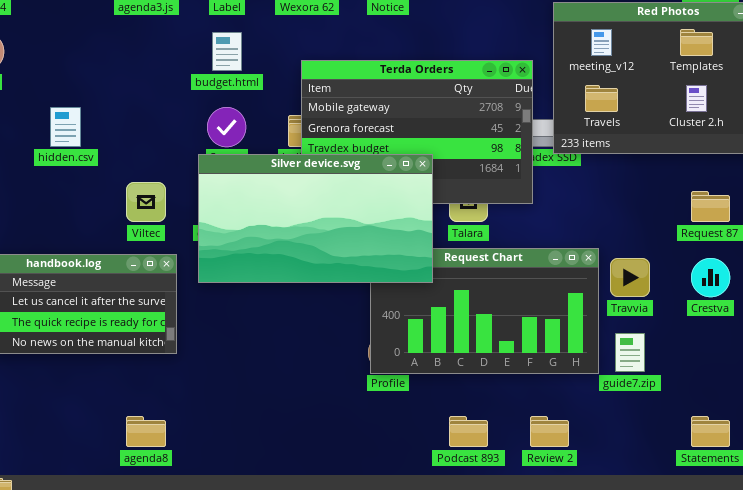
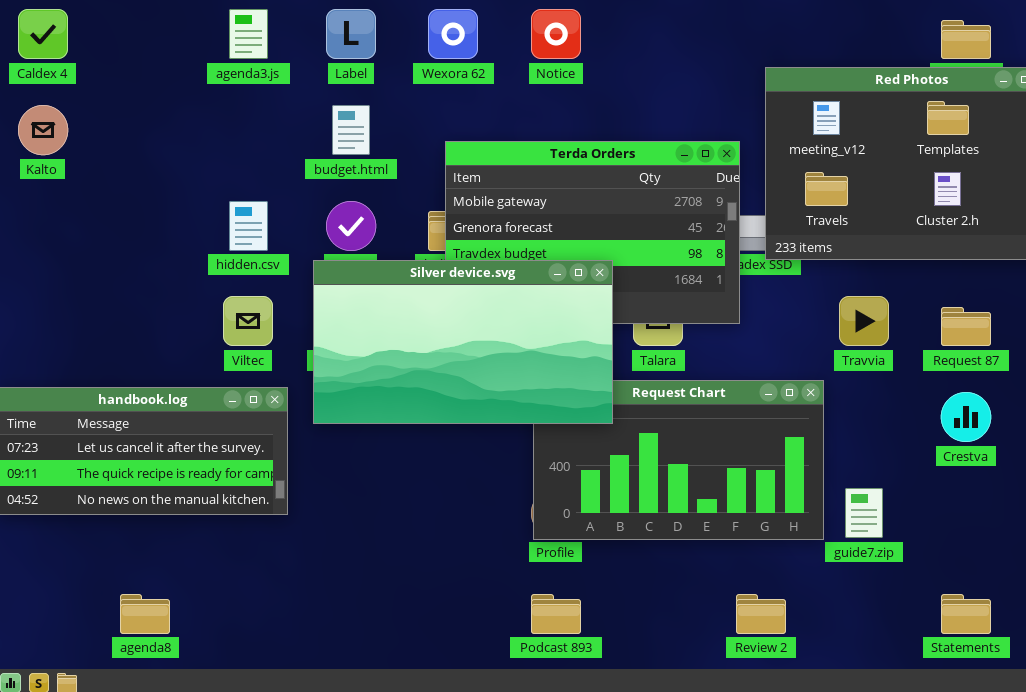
hidden.csv: [50,107,81,147] -> [229,201,268,251], moved
Travvia: [610,258,650,297] -> [839,296,889,346], moved
agenda8: [126,416,166,447] -> [120,594,170,634], moved
Podcast 893: [449,416,488,447] -> [531,594,581,634], moved

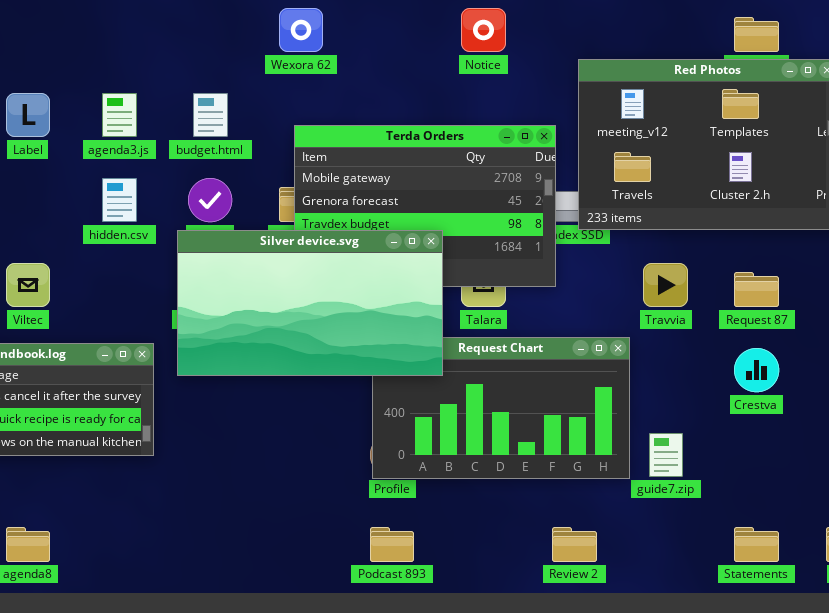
agenda3.js: [229,9,268,59] -> [102,93,137,137], moved
Label: [326,9,376,59] -> [6,93,50,137], moved
Notice: [531,9,581,59] -> [461,8,506,52], moved
Viltec: [223,296,273,346] -> [6,263,50,307], moved

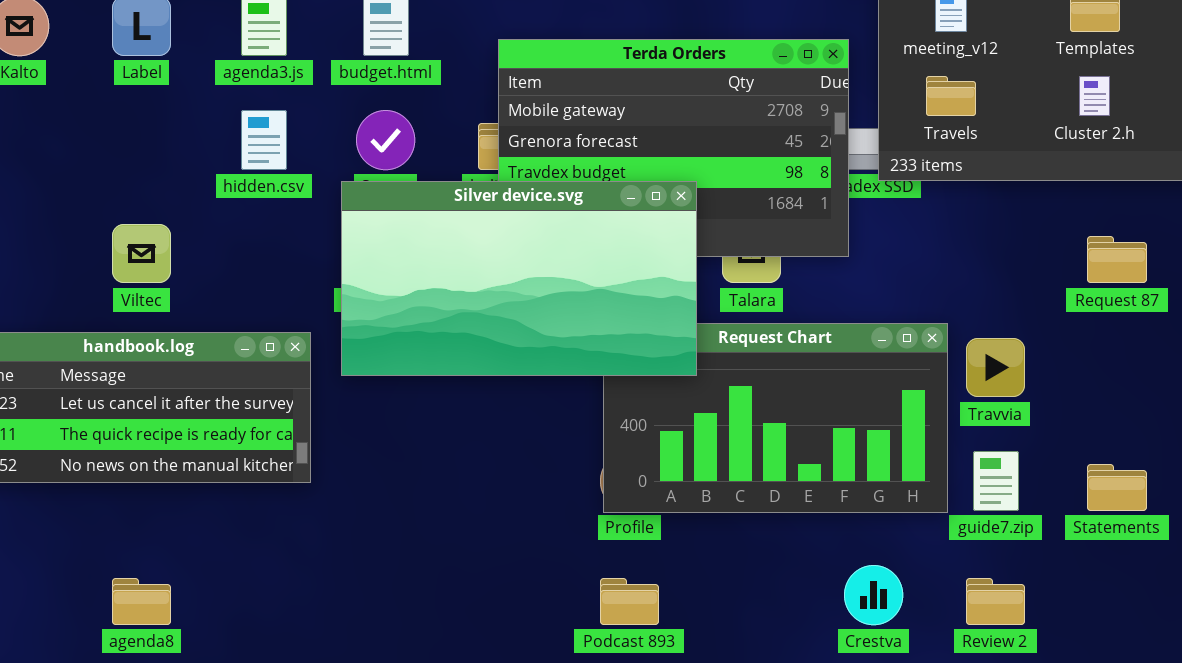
Travvia: [643,263,688,307] -> [966,338,1025,397], moved
Crestva: [734,348,779,392] -> [844,565,903,625], moved
Review 2: [552,527,597,562] -> [966,578,1025,625], moved
Statements: [734,527,779,562] -> [1087,464,1147,511], moved

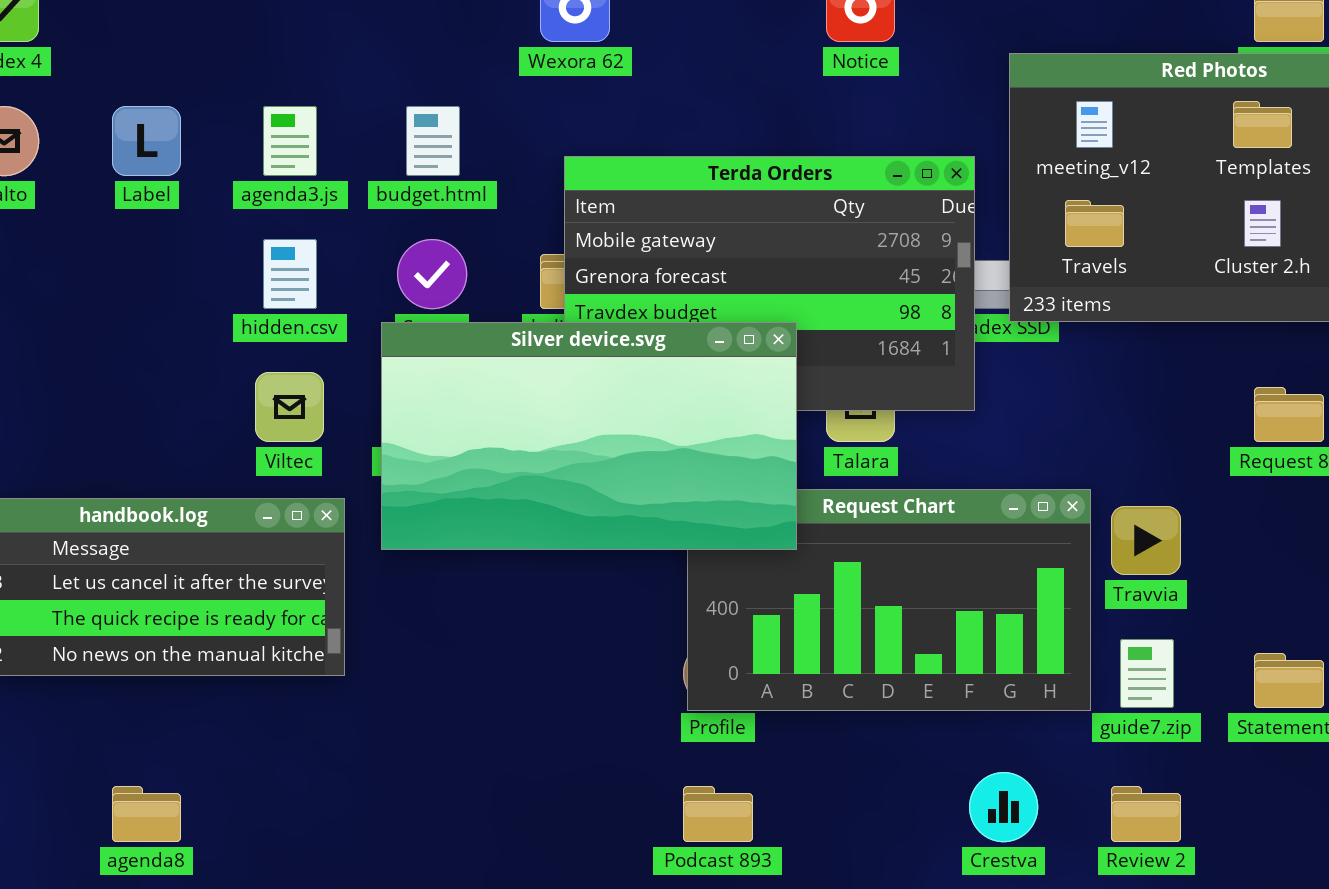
Viltec: [112,224,171,283] -> [255,372,324,442], moved

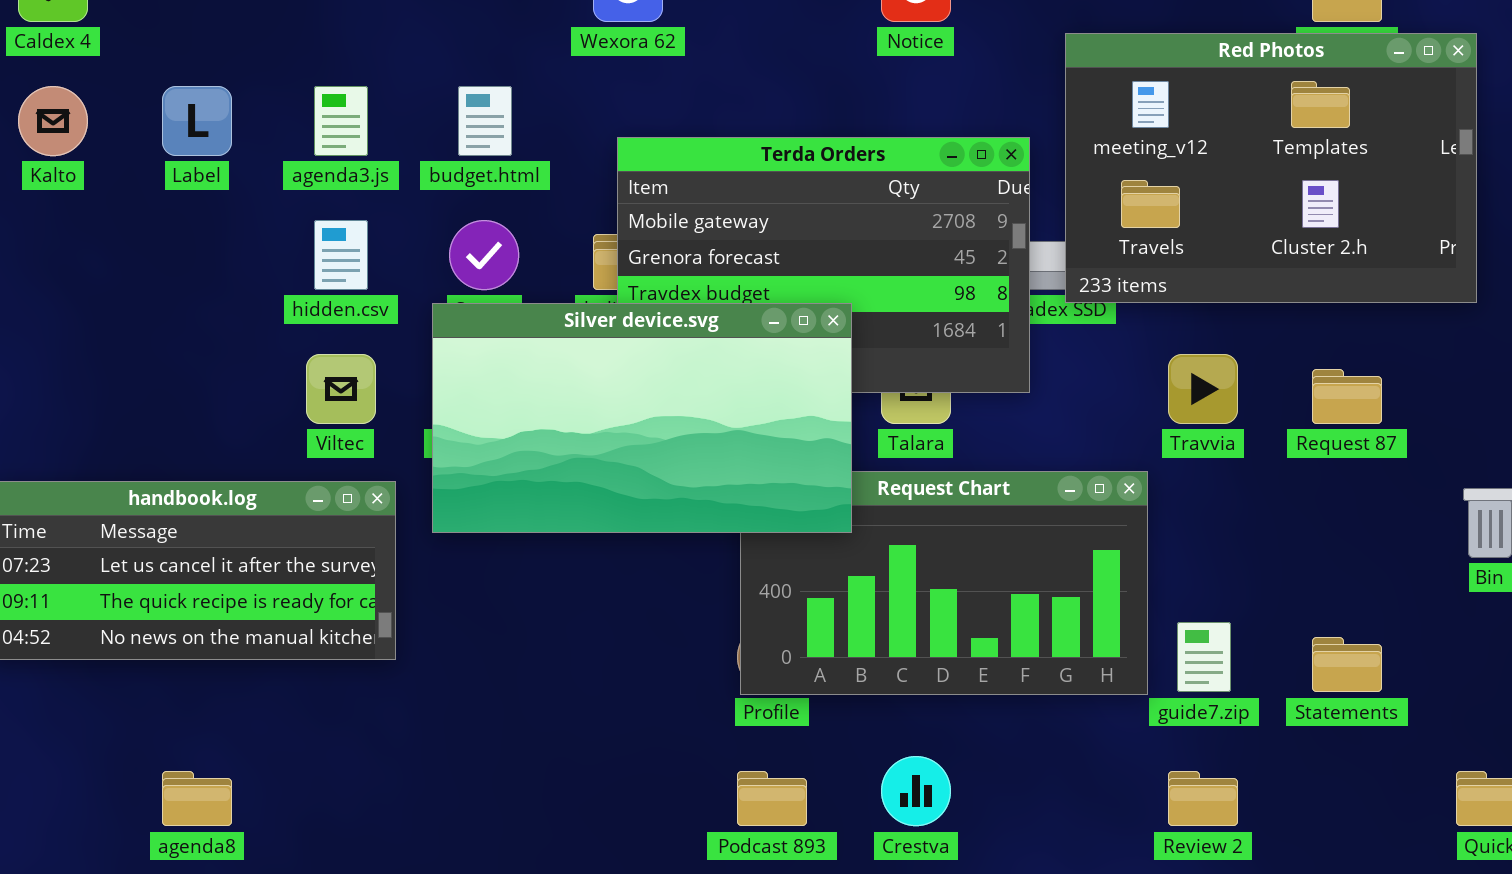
Travvia: [1111,506,1181,575] -> [1168,354,1238,424], moved
Crestva: [969,772,1038,842] -> [881,756,951,826], moved

